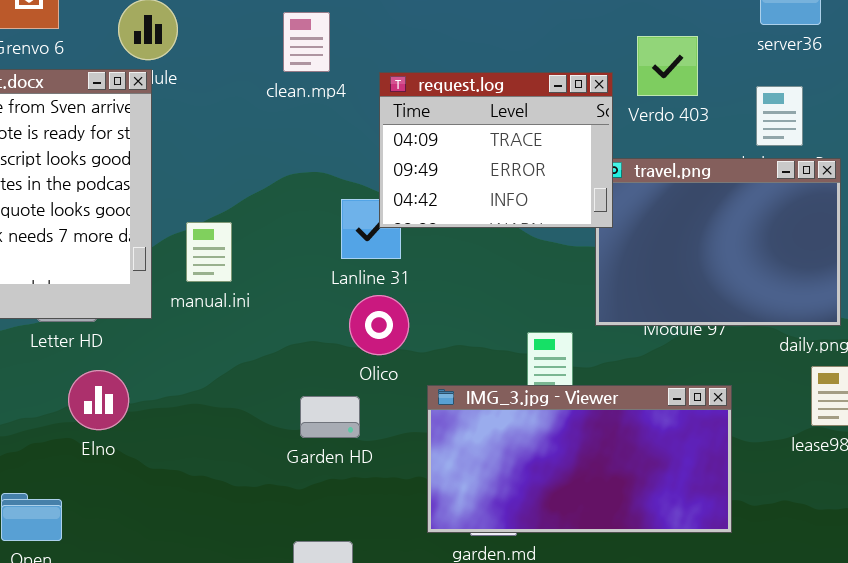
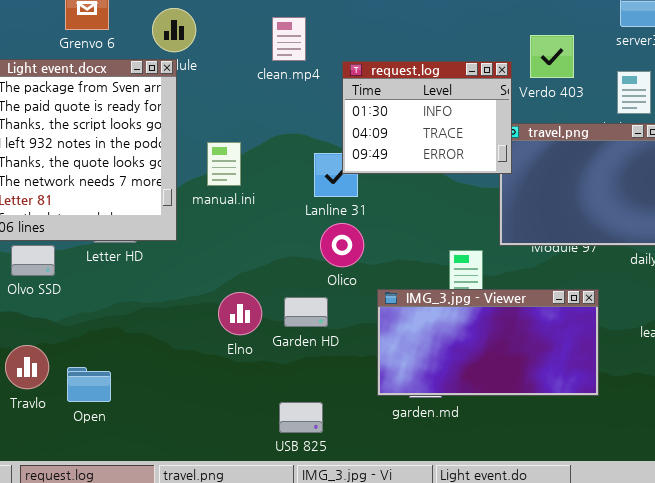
request.log: [379,72,613,228] -> [342,61,512,174], scrolled up 1 row
manual.ini: [186,222,232,282] -> [207,142,241,186], moved
Elno: [68,370,129,430] -> [218,292,262,335], moved

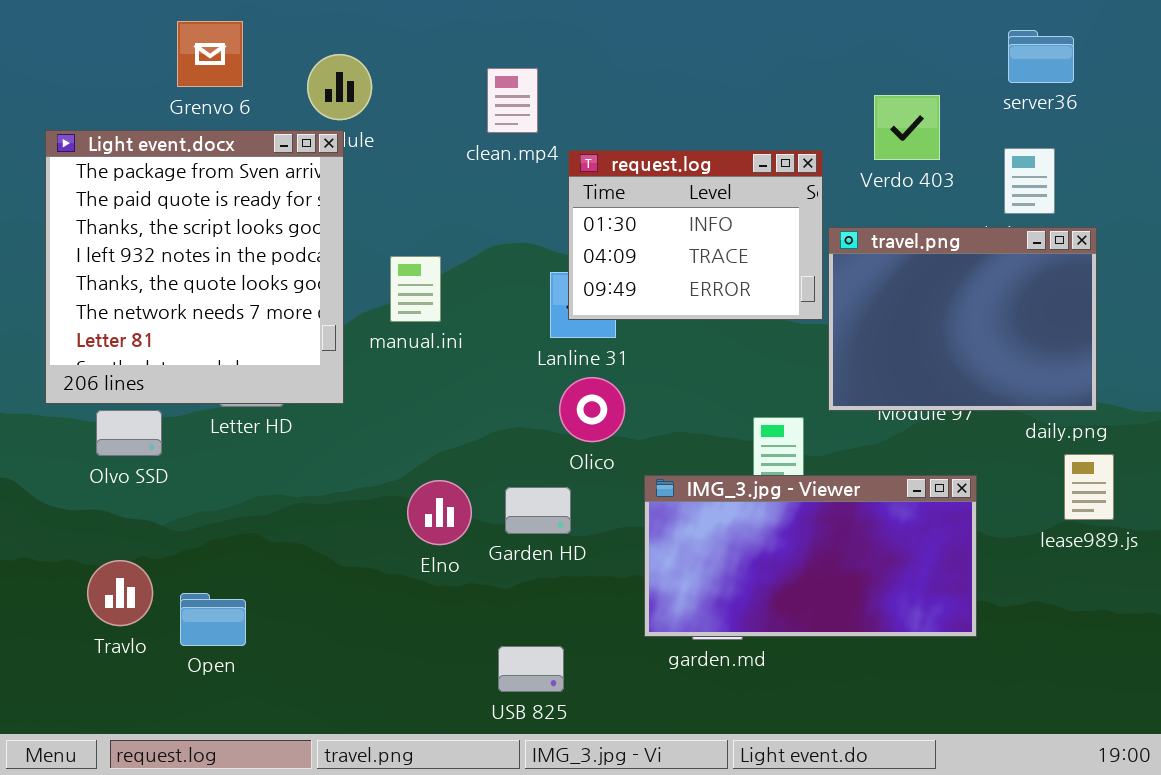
request.log: [342,61,512,174] -> [568,150,823,320], moved

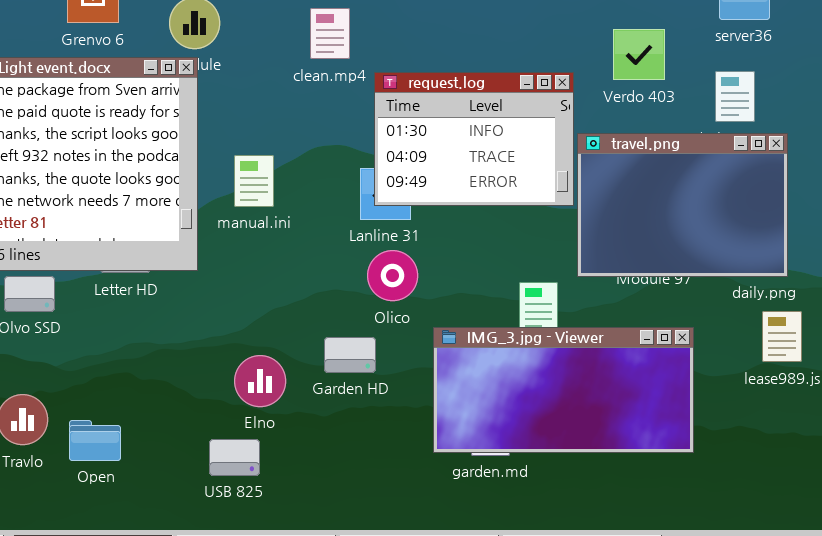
Elno: [407,480,472,545] -> [234,355,286,407], moved
USB 825: [498,646,564,692] -> [209,439,260,476], moved

